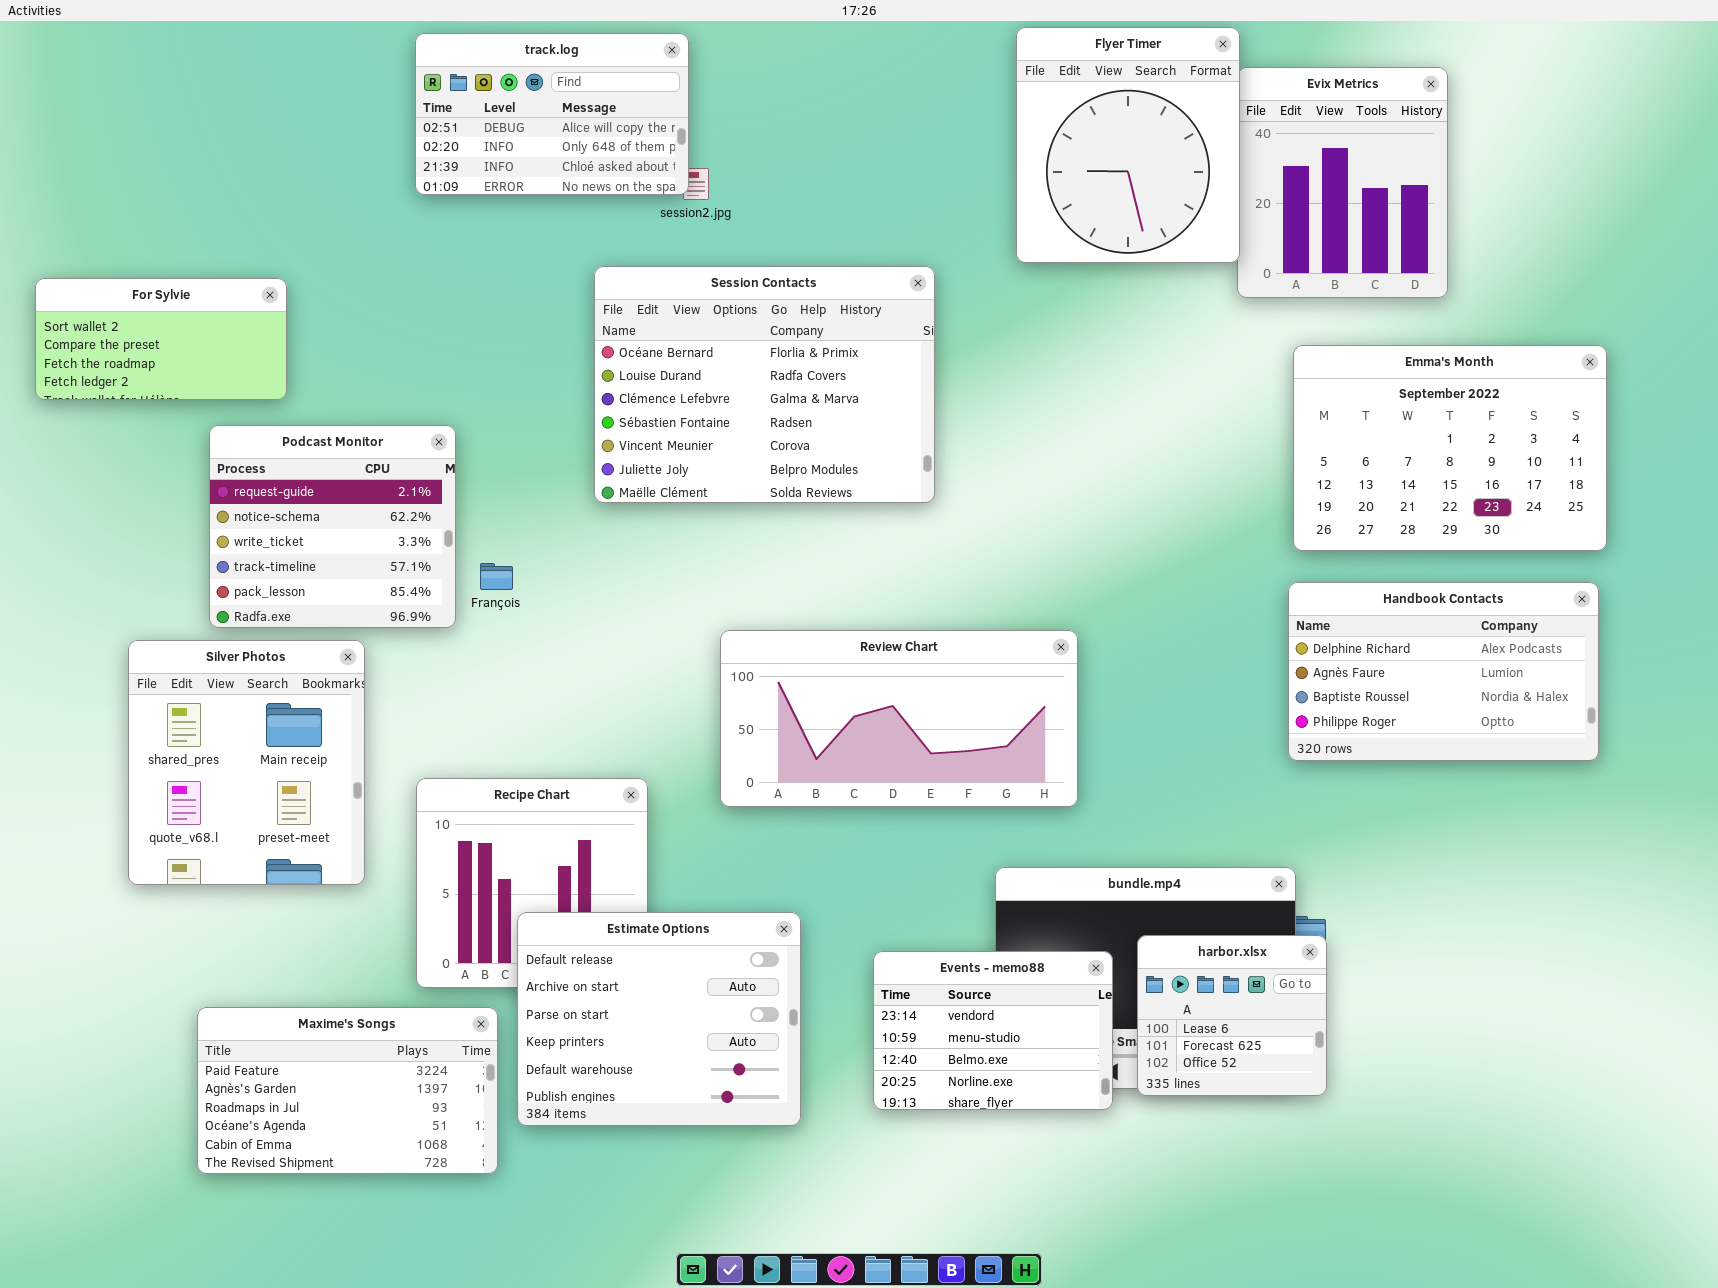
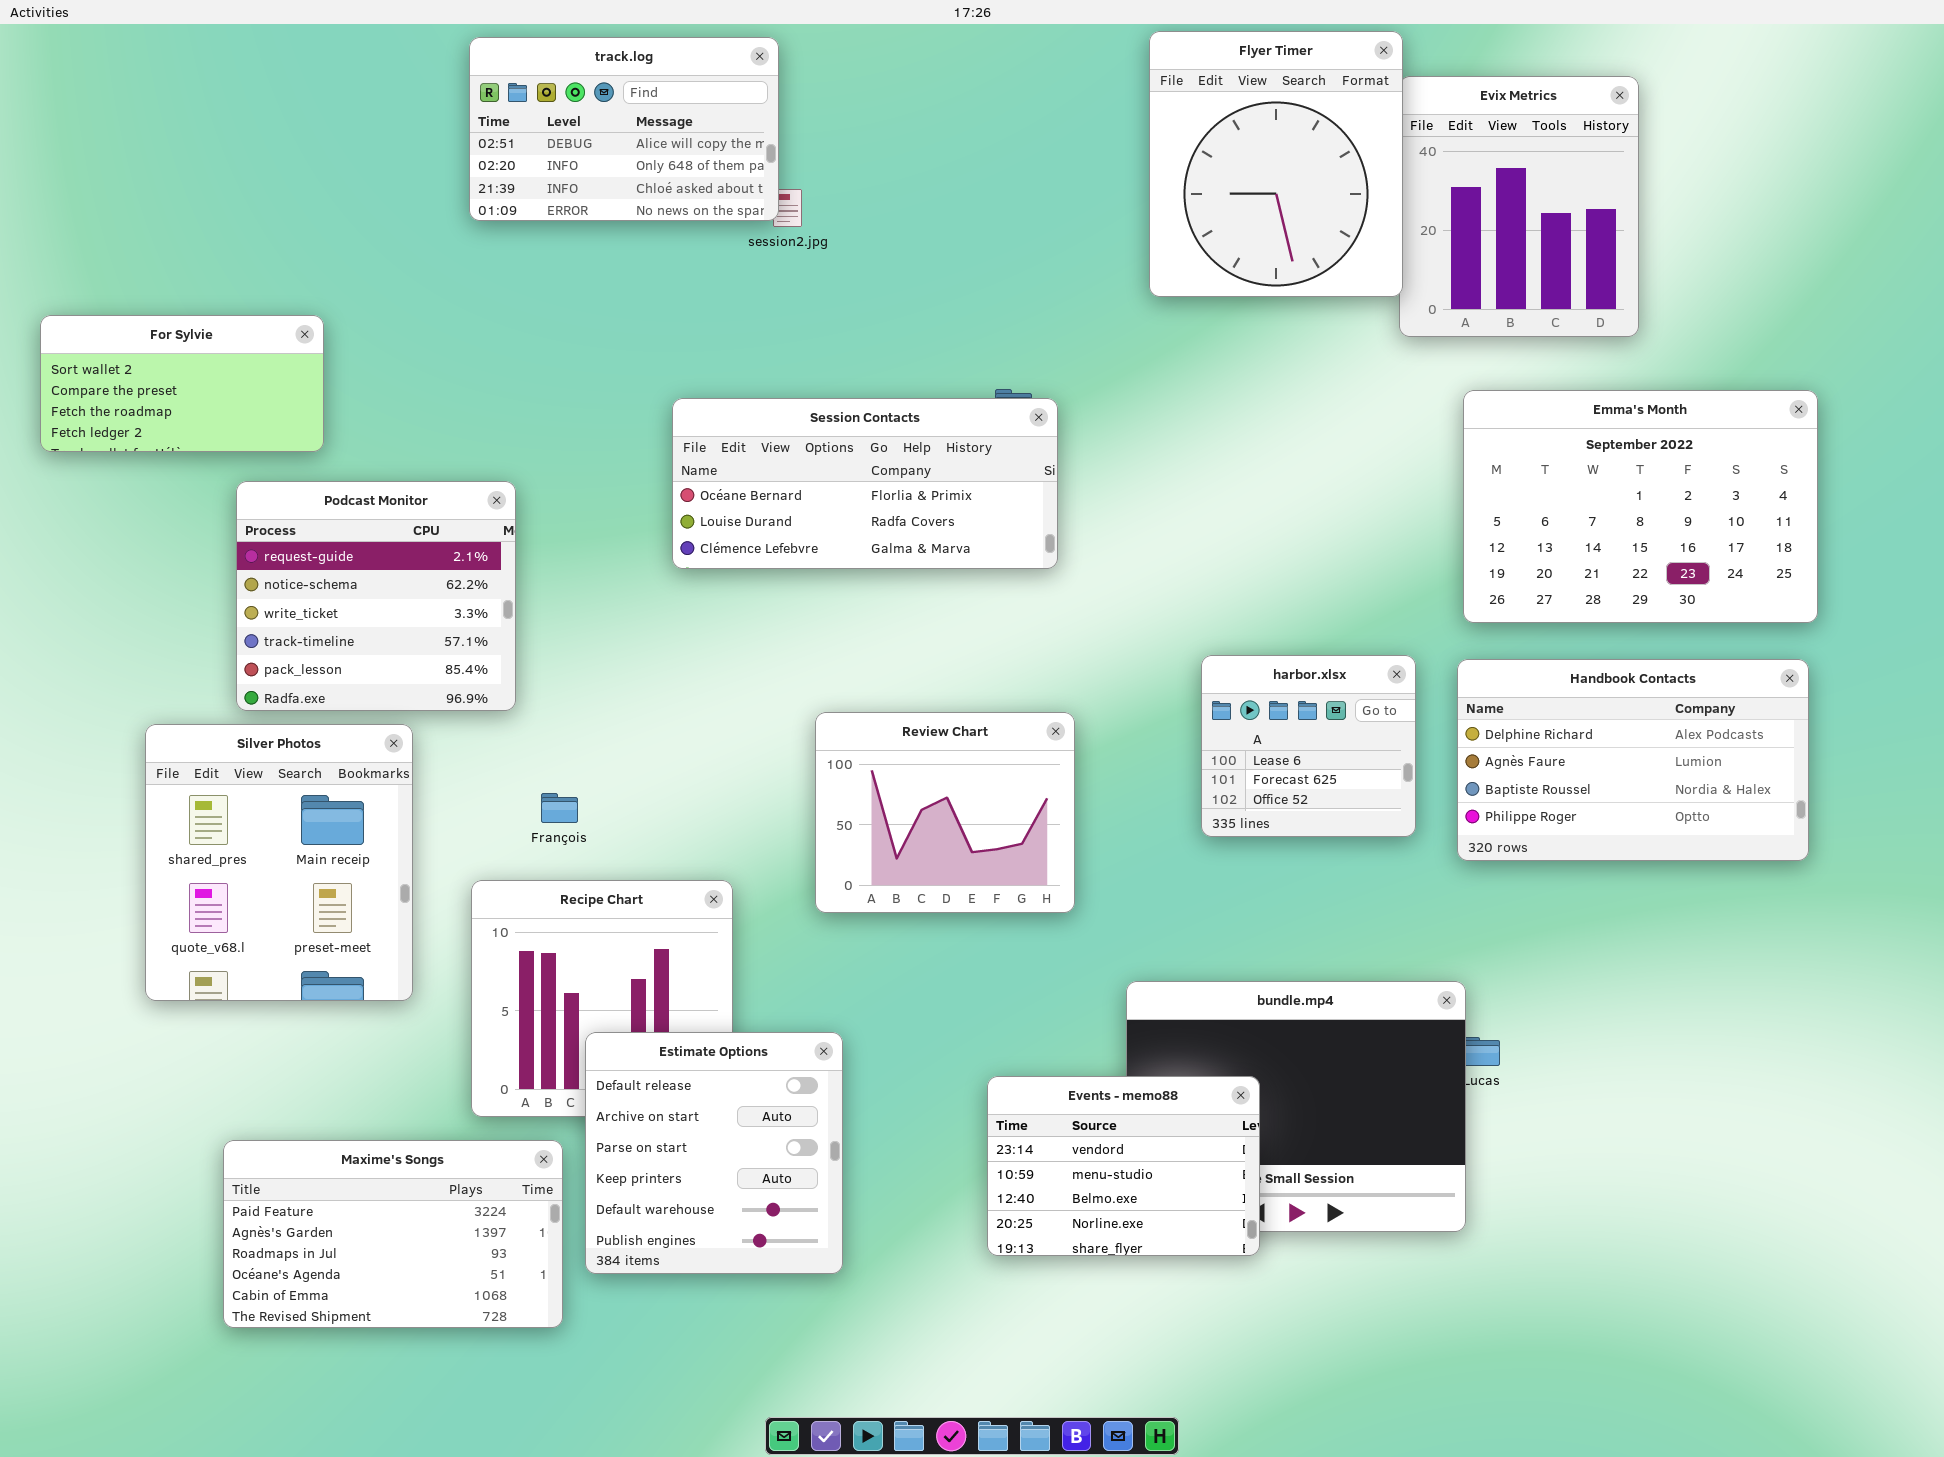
Session Contacts: [594,266,935,503] -> [672,398,1058,569], resized
François: [480,563,513,590] -> [541,793,578,823], moved
Review Chart: [720,630,1078,807] -> [815,712,1075,913], resized
Estimate Options: [517,912,801,1126] -> [585,1032,843,1274], resized
harbor.xlsx: [1137,935,1327,1096] -> [1201,655,1416,837], moved

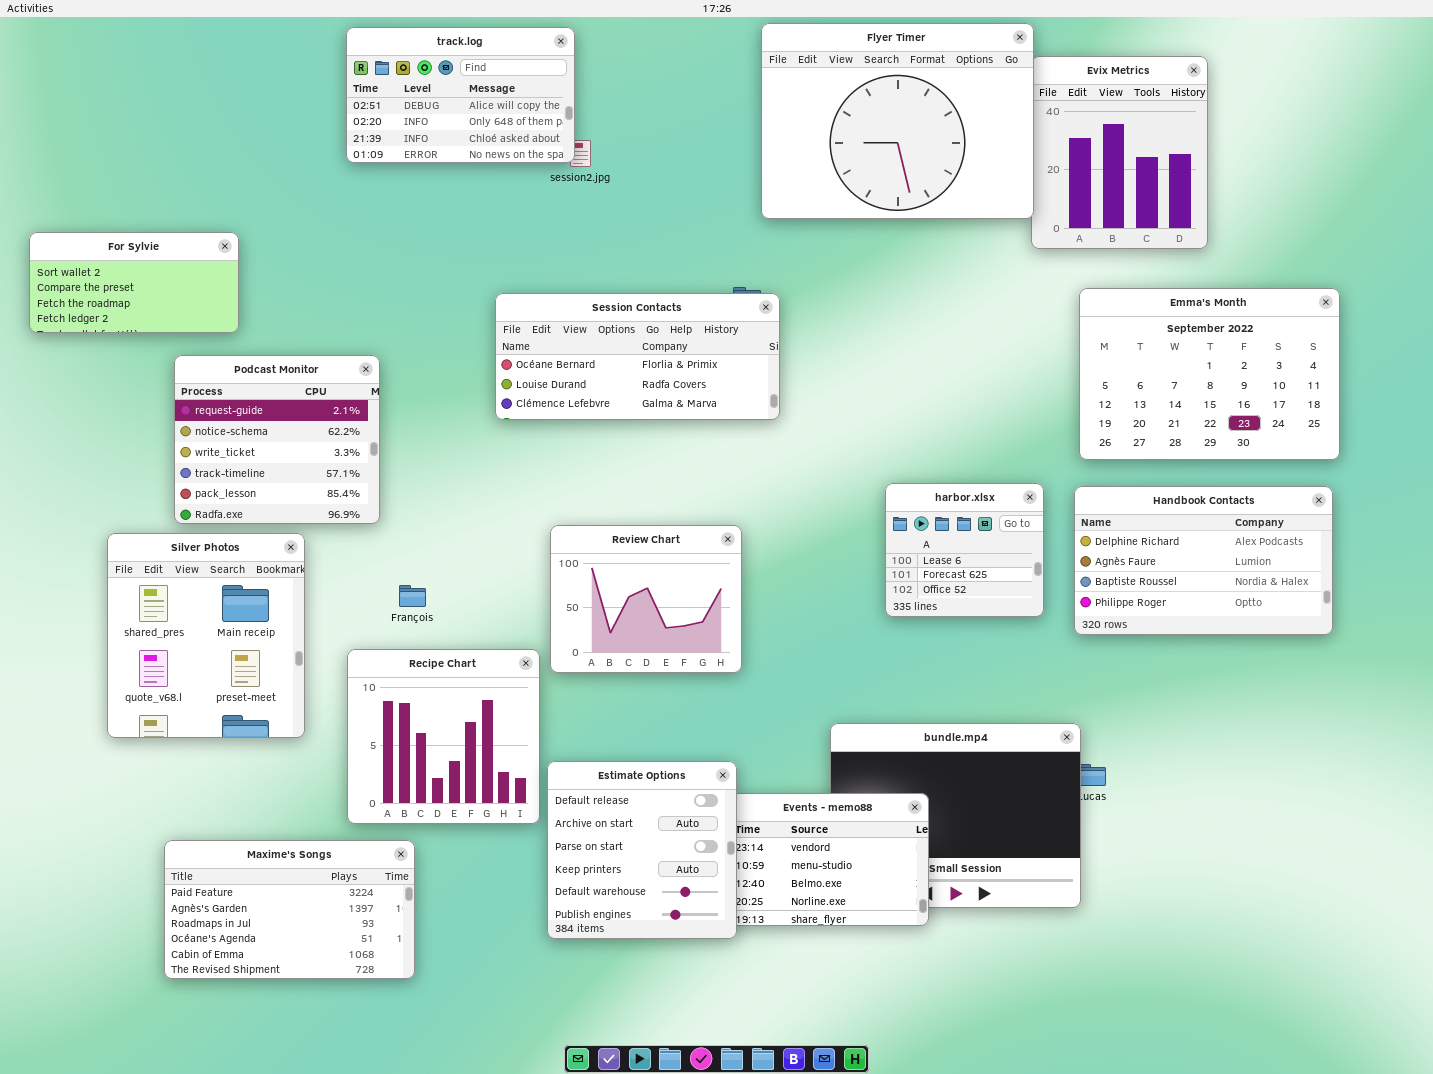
Flyer Timer: [1149,31,1403,297] -> [761,23,1034,219], resized
Review Chart: [815,712,1075,913] -> [550,525,742,673], moved
Estimate Options: [585,1032,843,1274] -> [547,761,737,939], moved

